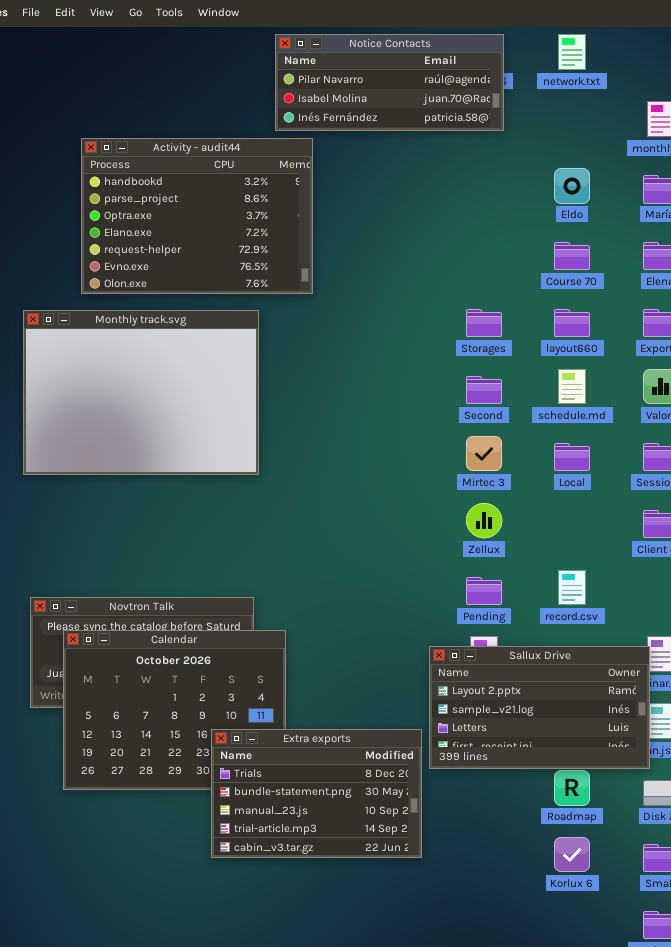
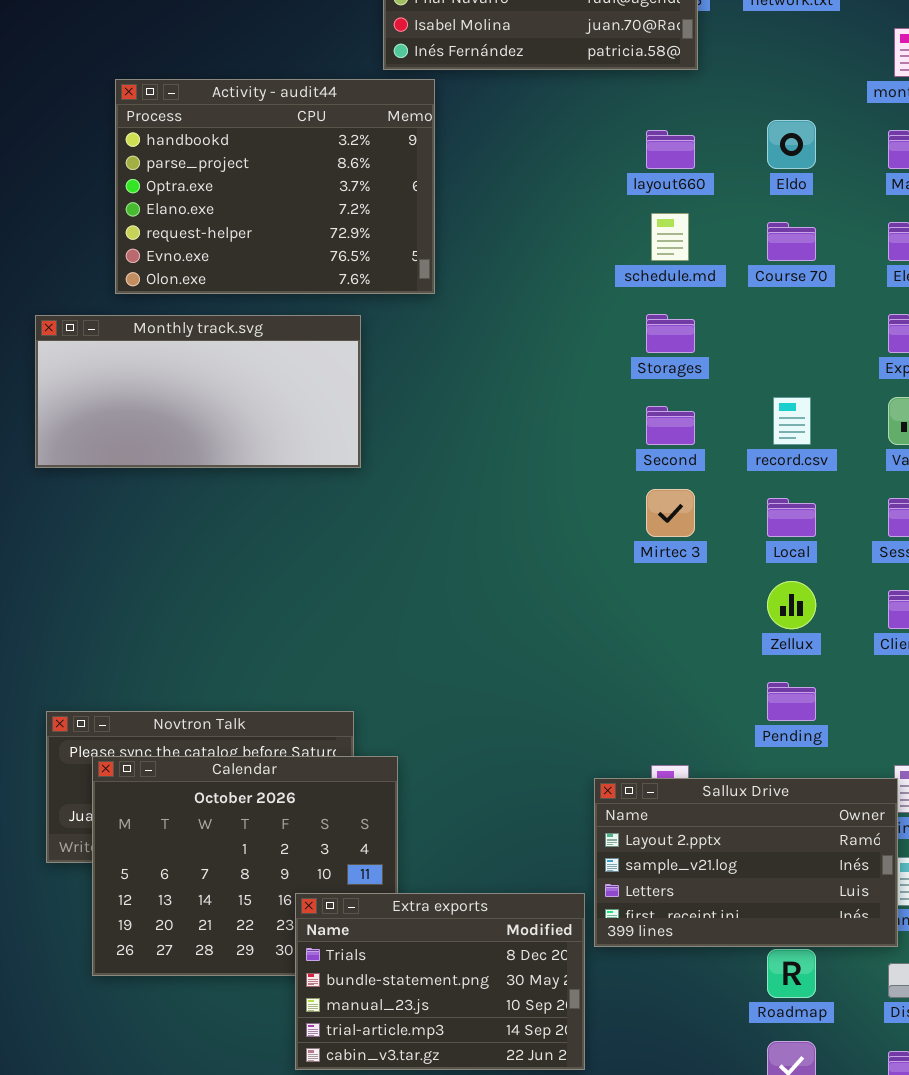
layout660: [554,309,590,337] -> [646,130,695,169], moved
Monthly track.svg: [23,310,259,475] -> [35,315,361,468], resized
schedule.md: [558,369,586,404] -> [651,213,689,261], moved
Zellux: [466,503,502,538] -> [767,581,816,629], moved
record.csv: [558,570,586,605] -> [773,397,811,445], moved
Pending: [466,577,502,605] -> [767,682,816,721], moved

